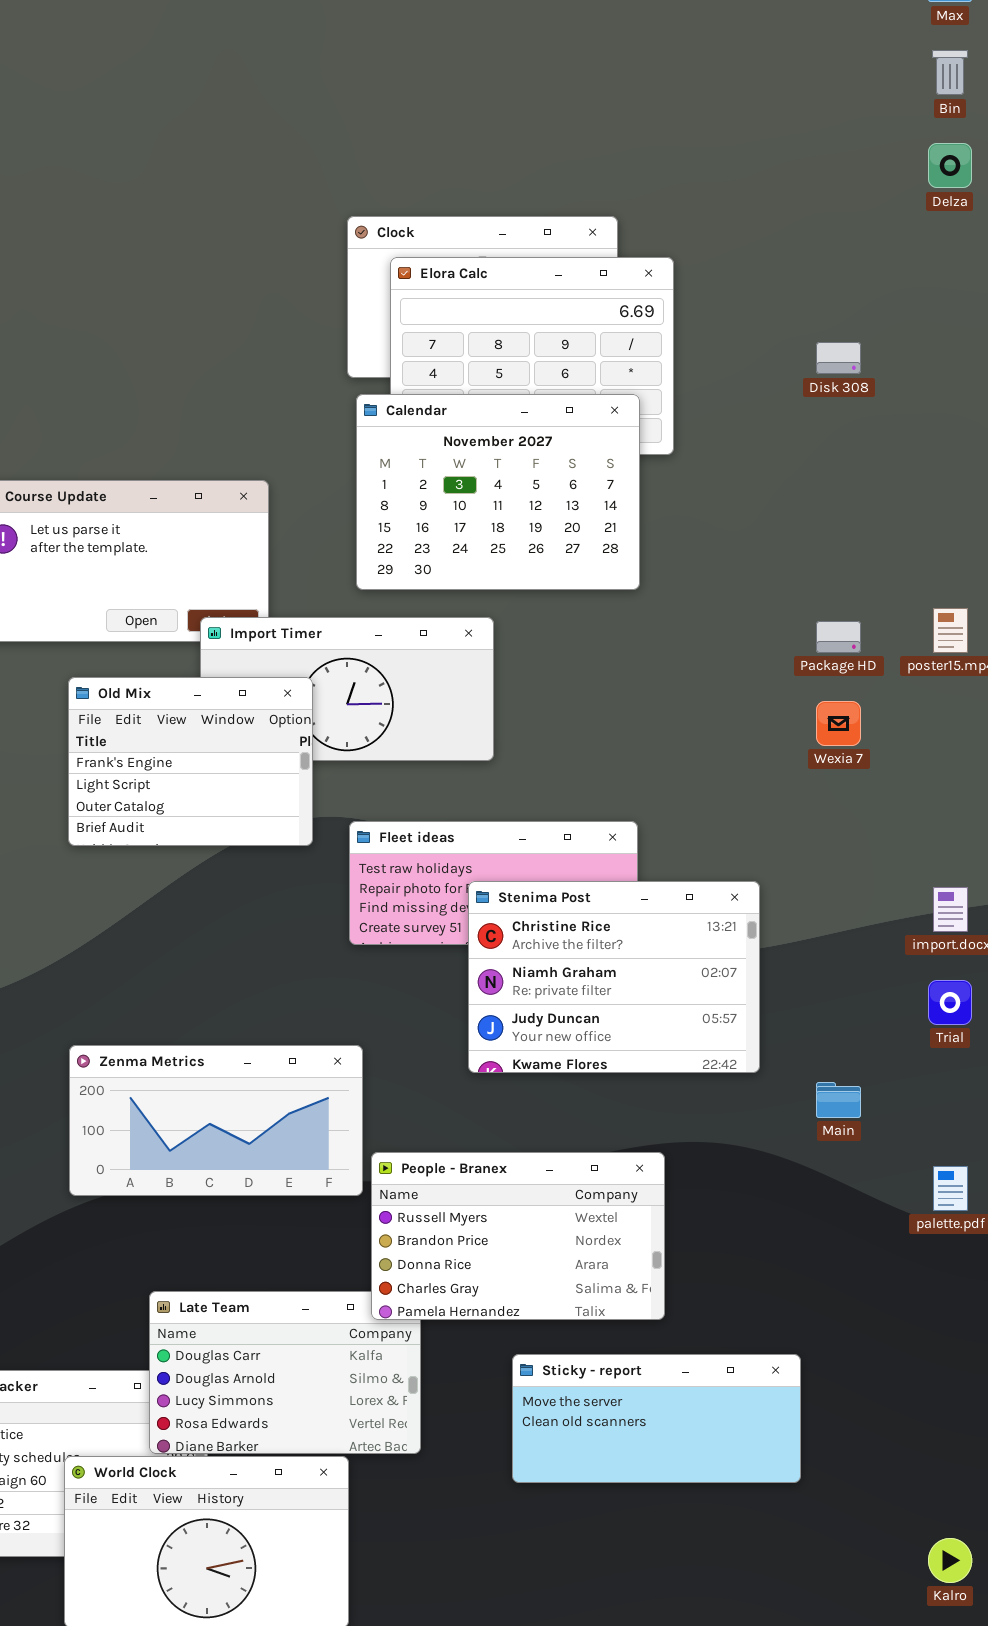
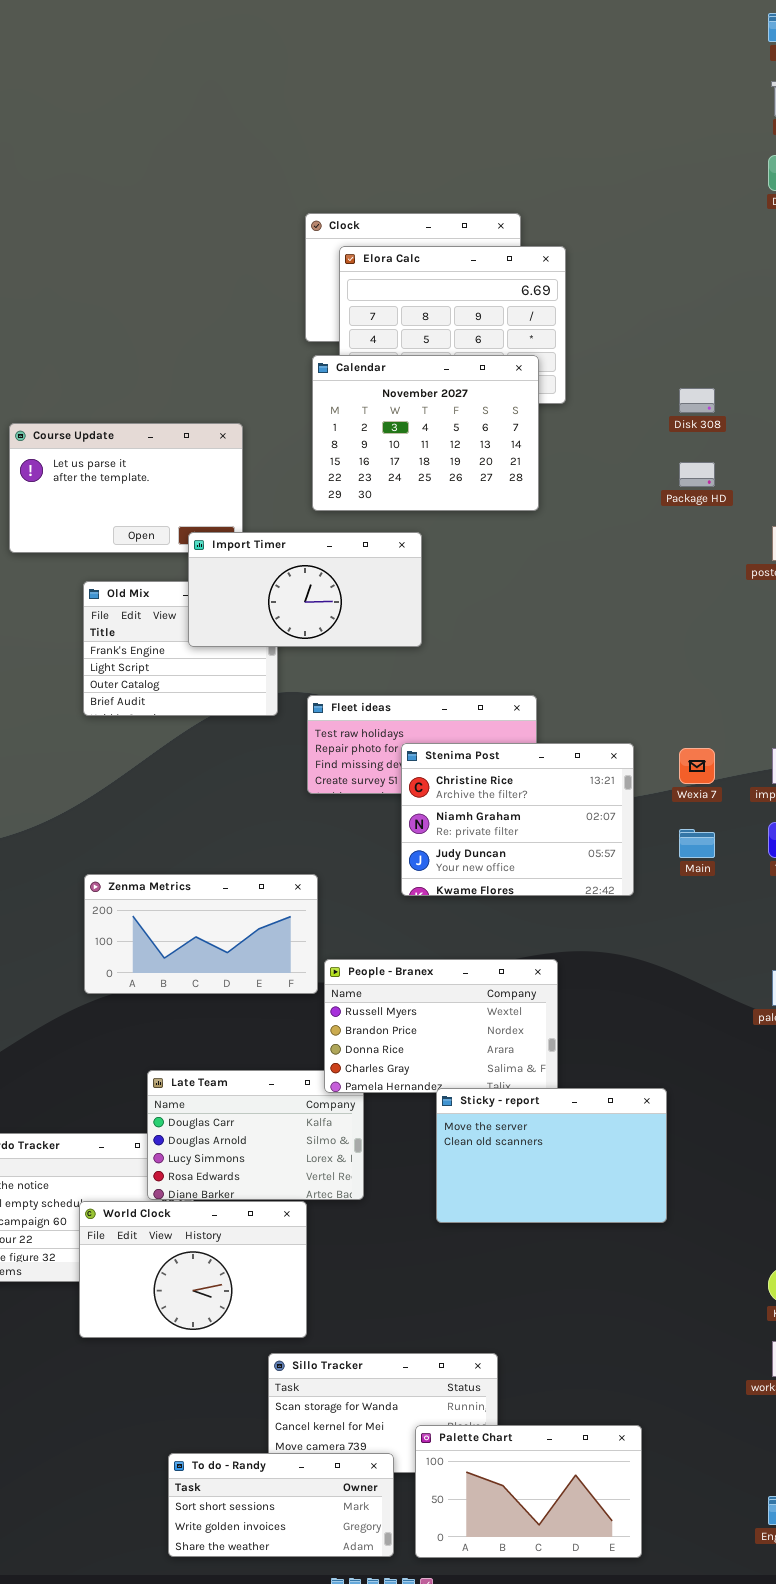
Disk 308: [816,342,861,374] -> [679,388,715,413], moved
Import Timer: [200,617,494,761] -> [188,532,422,647], raised
Package HD: [816,621,861,653] -> [679,462,715,487], moved
Wexia 7: [816,701,861,746] -> [679,748,715,784], moved
Main: [816,1082,861,1118] -> [679,829,715,858], moved
Sticky - report: [512,1354,801,1483] -> [436,1088,667,1223], resized

